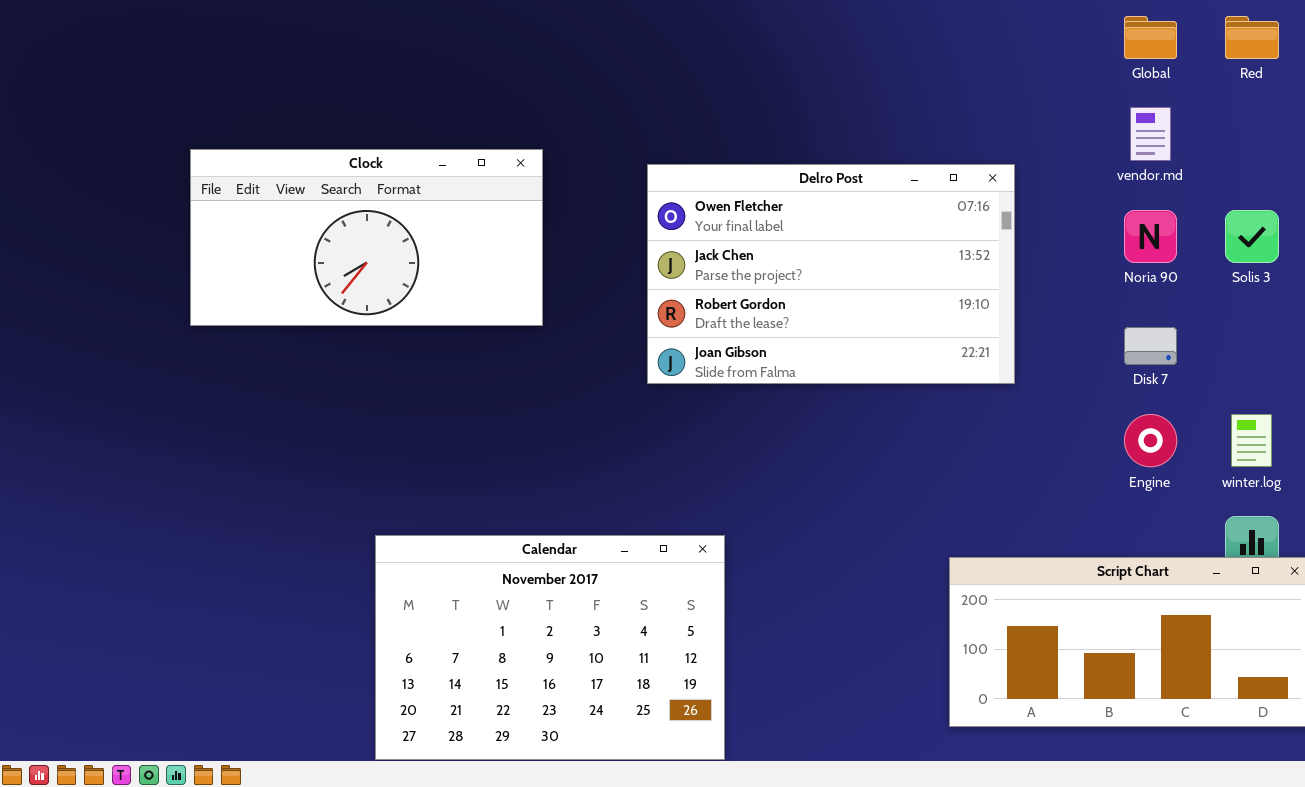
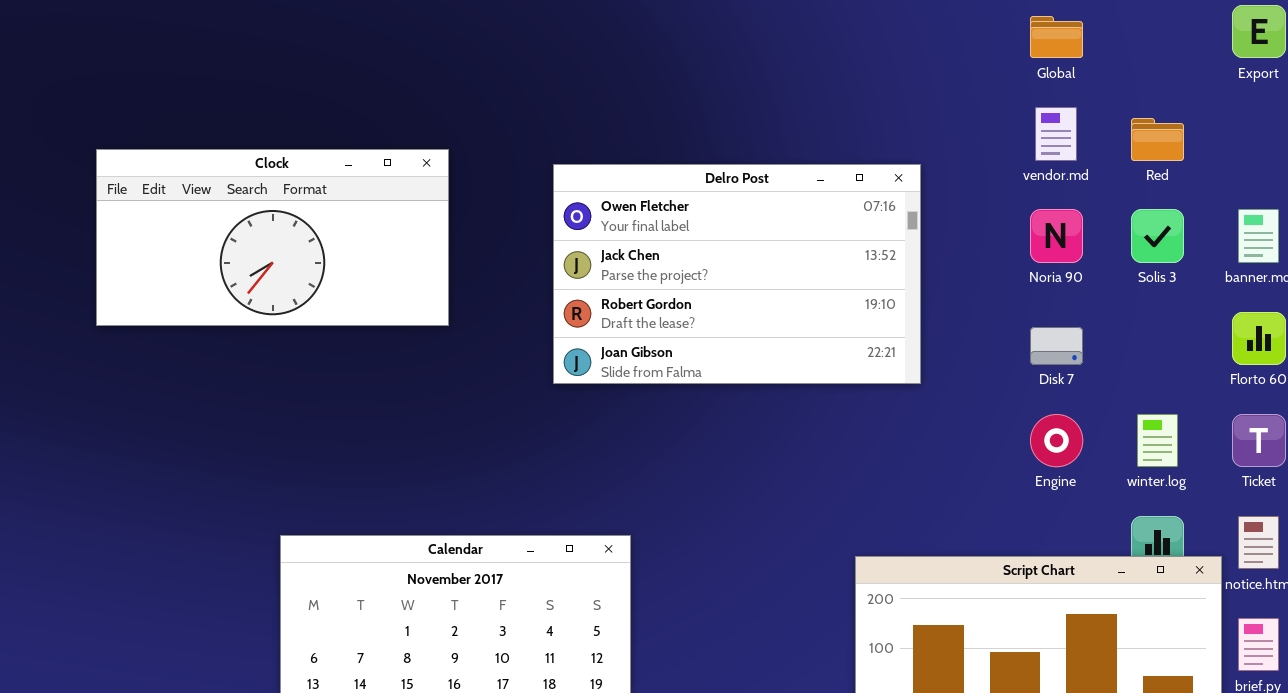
Red: [1225,16,1279,59] -> [1131,118,1184,161], moved

